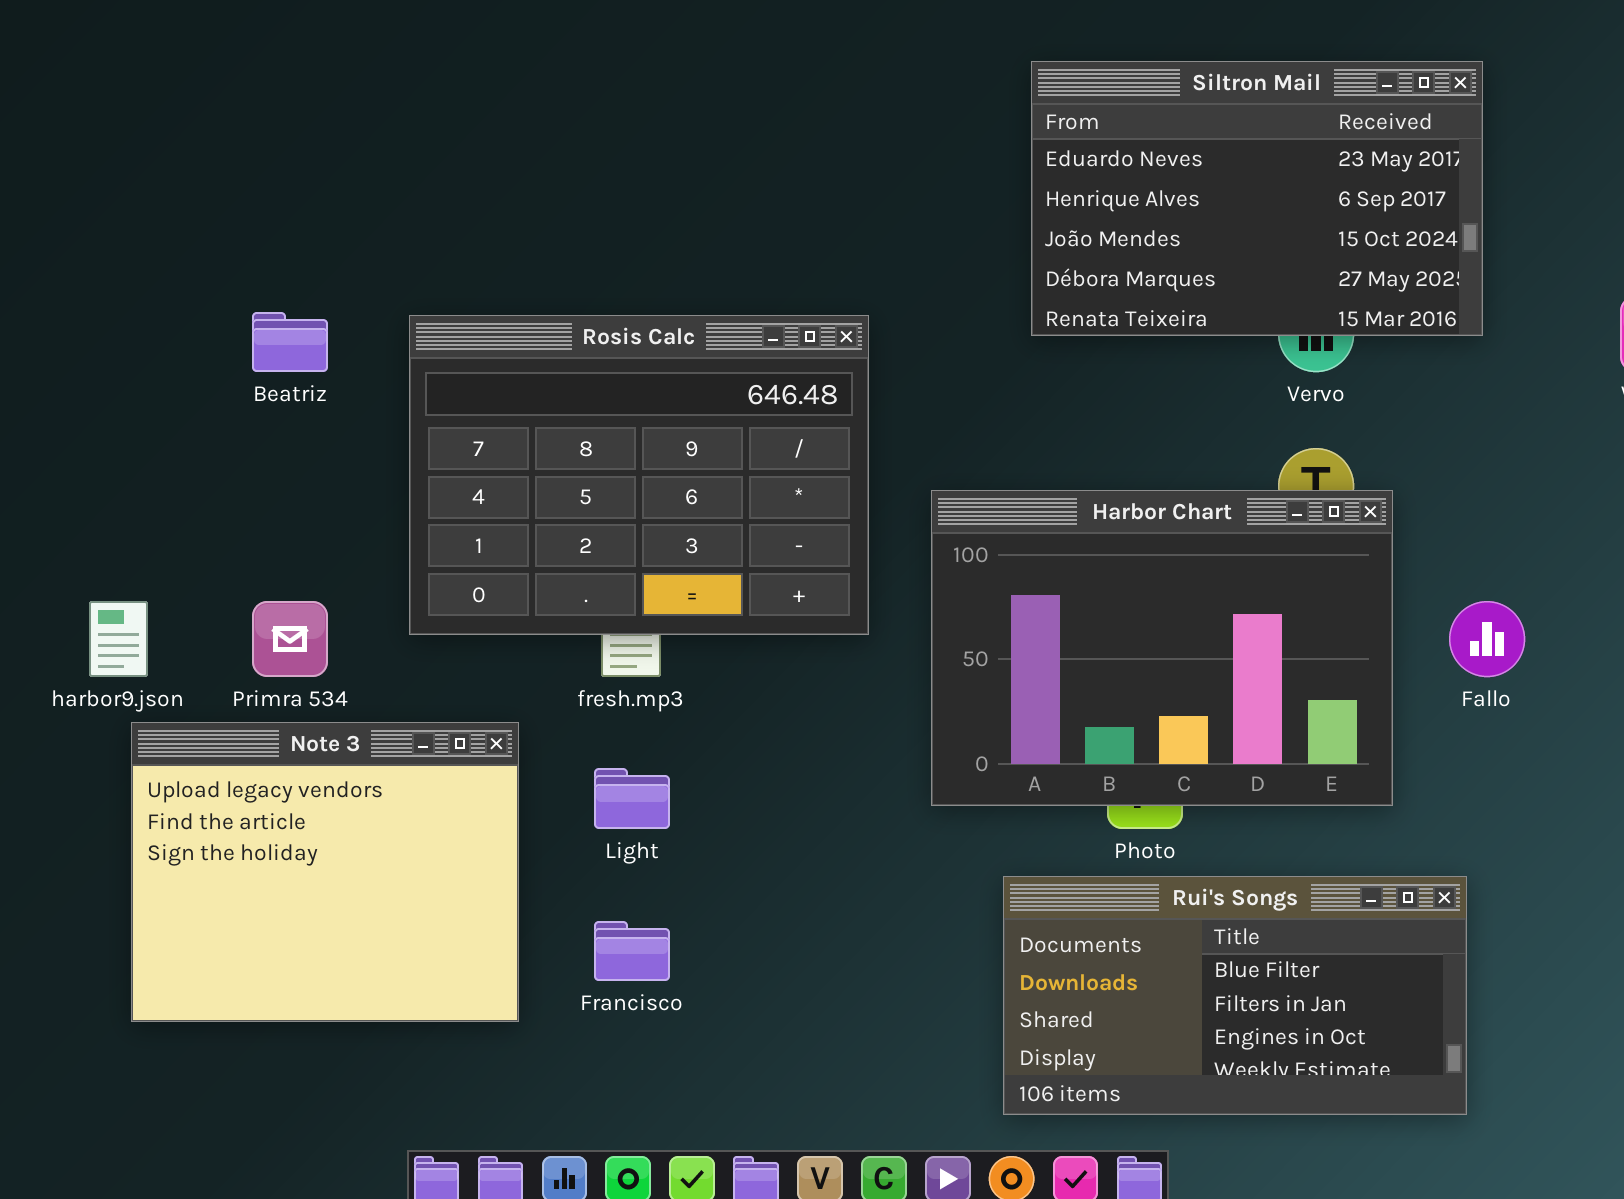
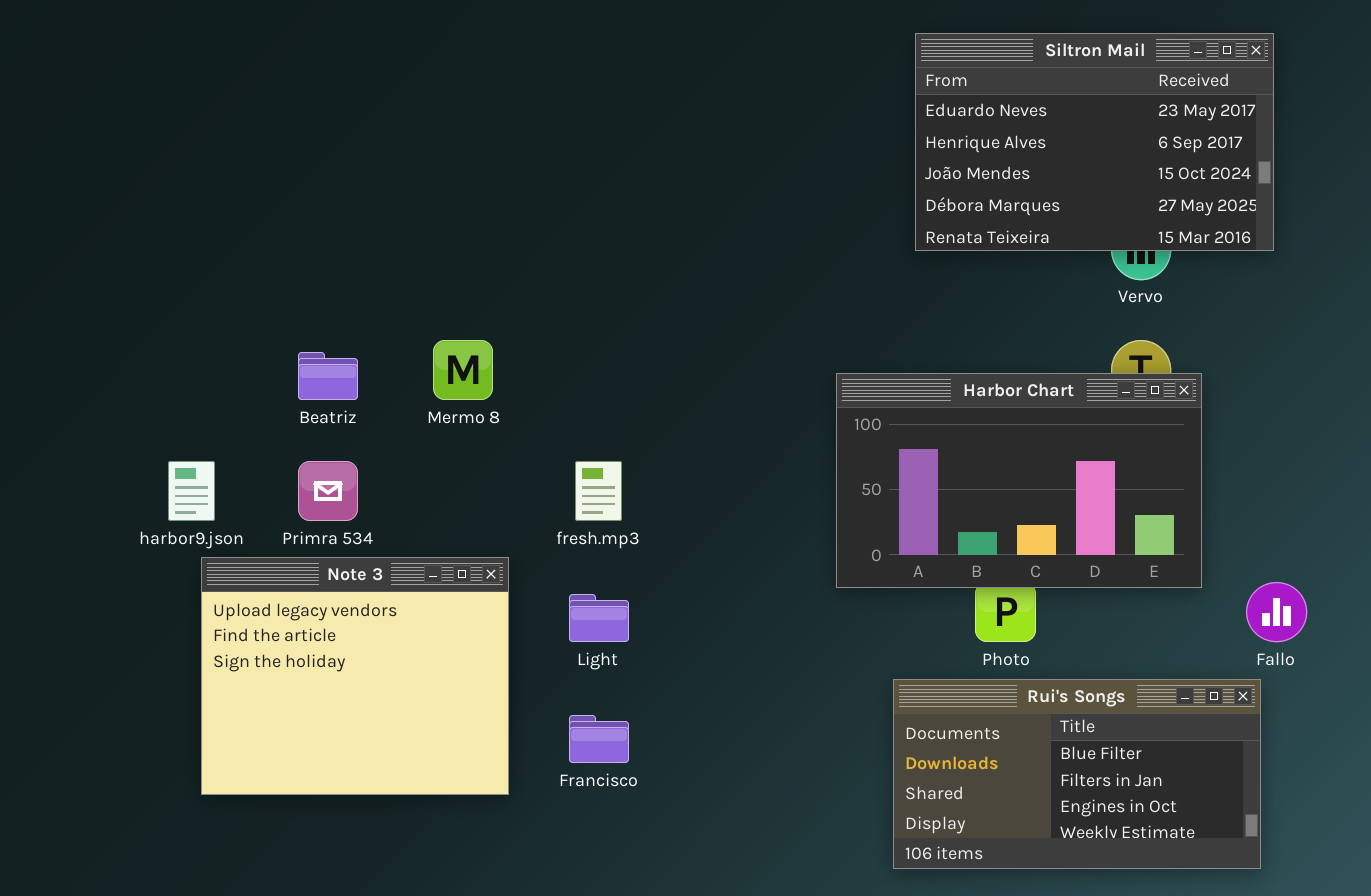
Beatriz: [252,312,328,372] -> [298,352,358,400], moved
Rosis Calc: [409,315,869,635] -> none, closed
Harbor Chart: [931,490,1393,806] -> [836,373,1202,588], resized
Fallo: [1449,601,1525,677] -> [1246,582,1307,642], moved

